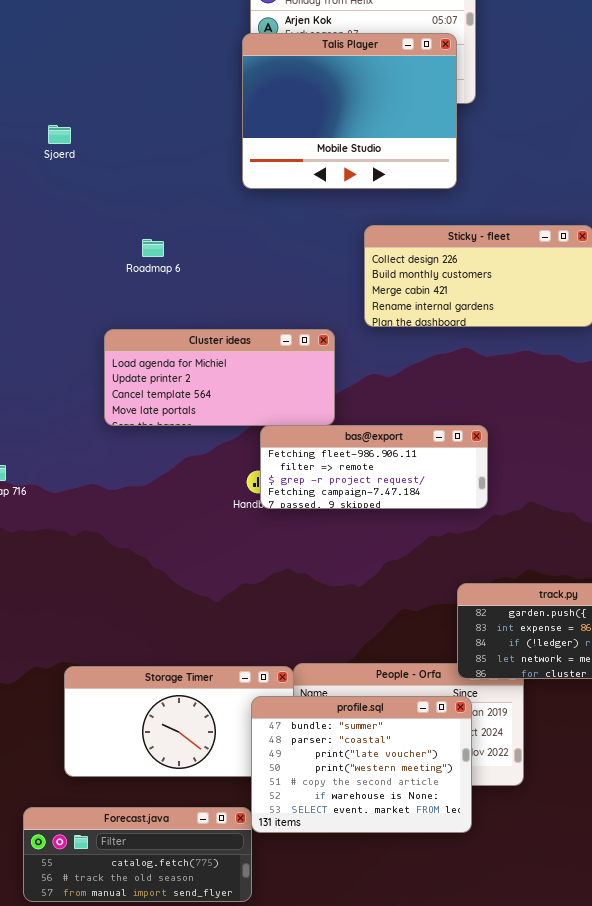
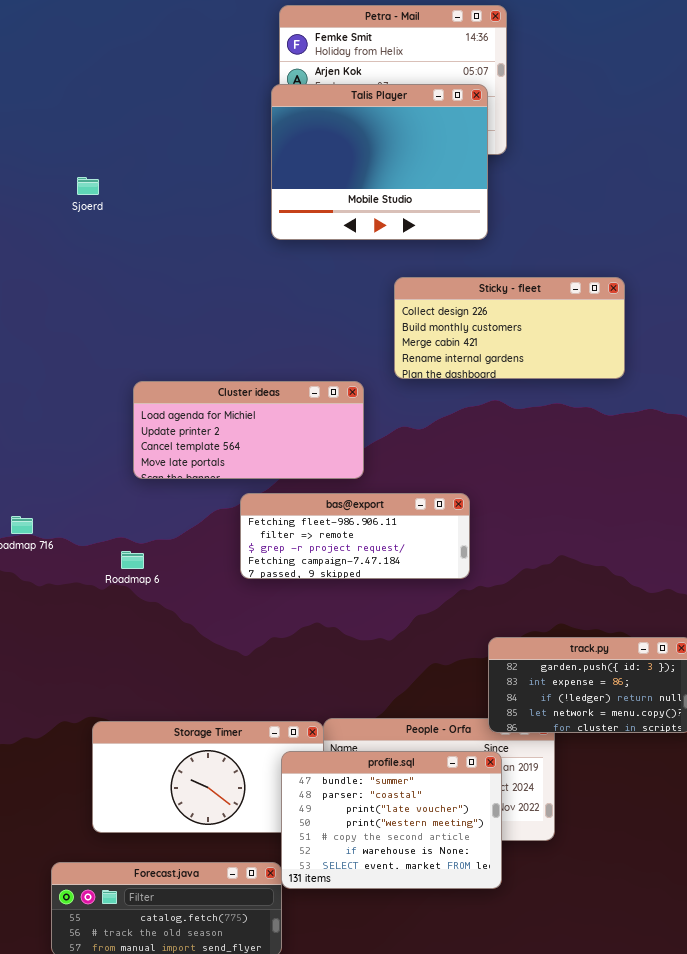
Roadmap 6: [142,239,164,257] -> [121,551,144,569], moved
bas@export: [260,425,488,509] -> [240,493,470,579], moved

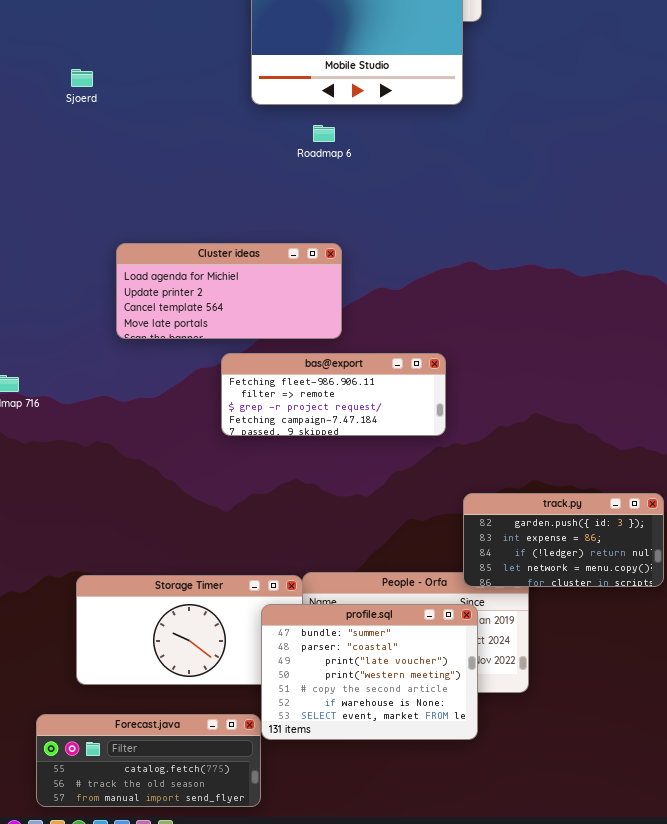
Sjoerd: [77,177,99,195] -> [71,69,93,87], moved
Sticky - fleet: [394,277,625,379] -> none, closed
Roadmap 6: [121,551,144,569] -> [313,125,335,142], moved

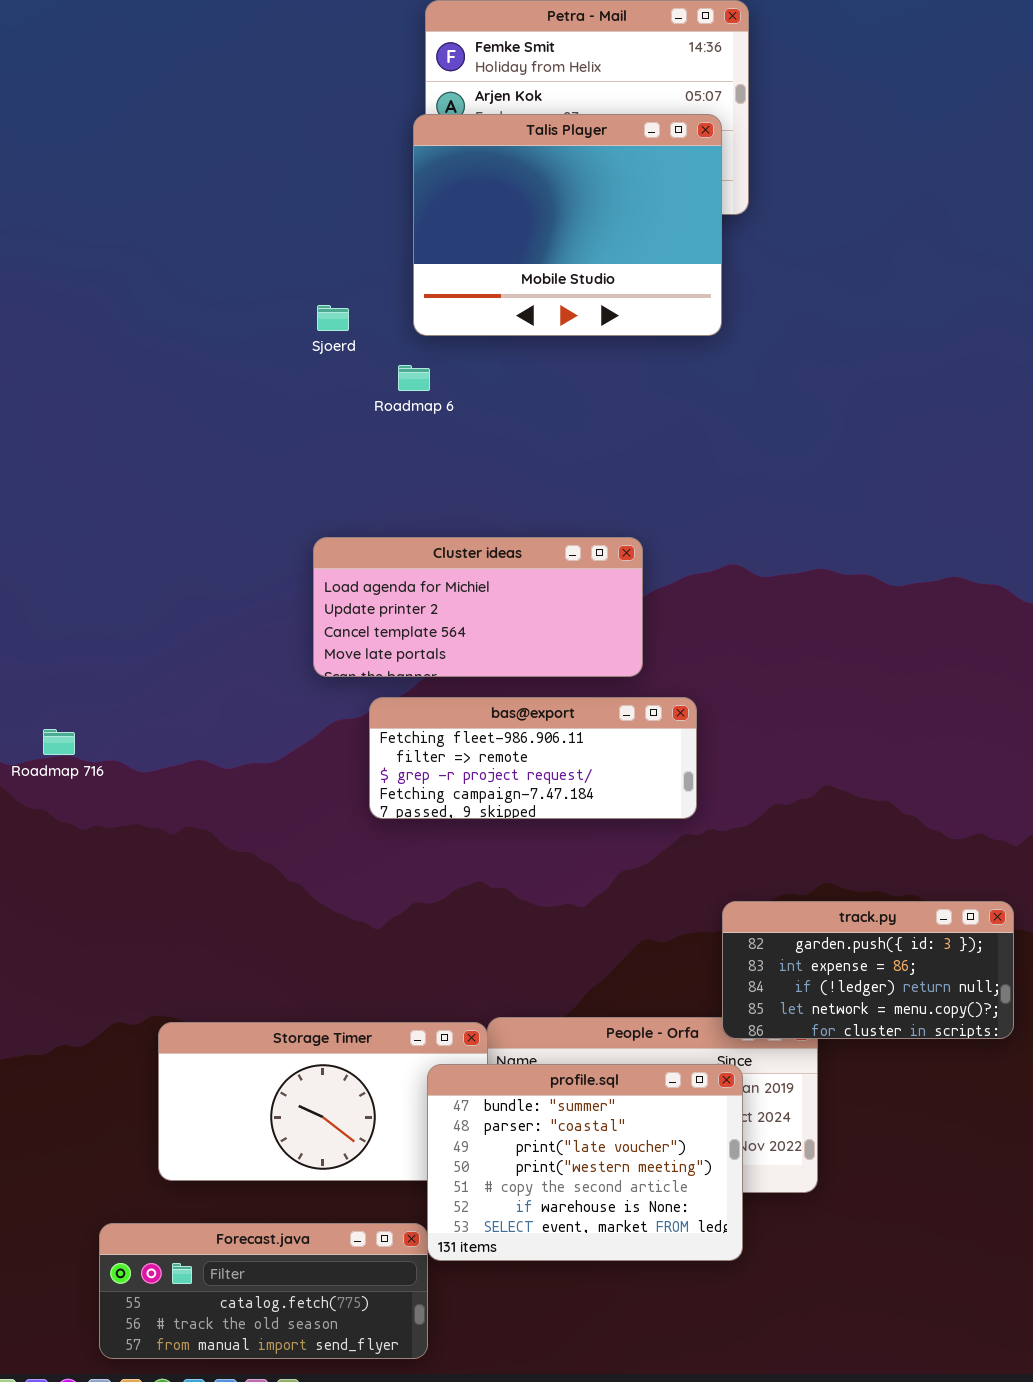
Sjoerd: [71,69,93,87] -> [317,305,349,331], moved
Roadmap 6: [313,125,335,142] -> [398,365,430,391], moved
Cluster ideas: [116,243,342,339] -> [313,537,643,677], moved

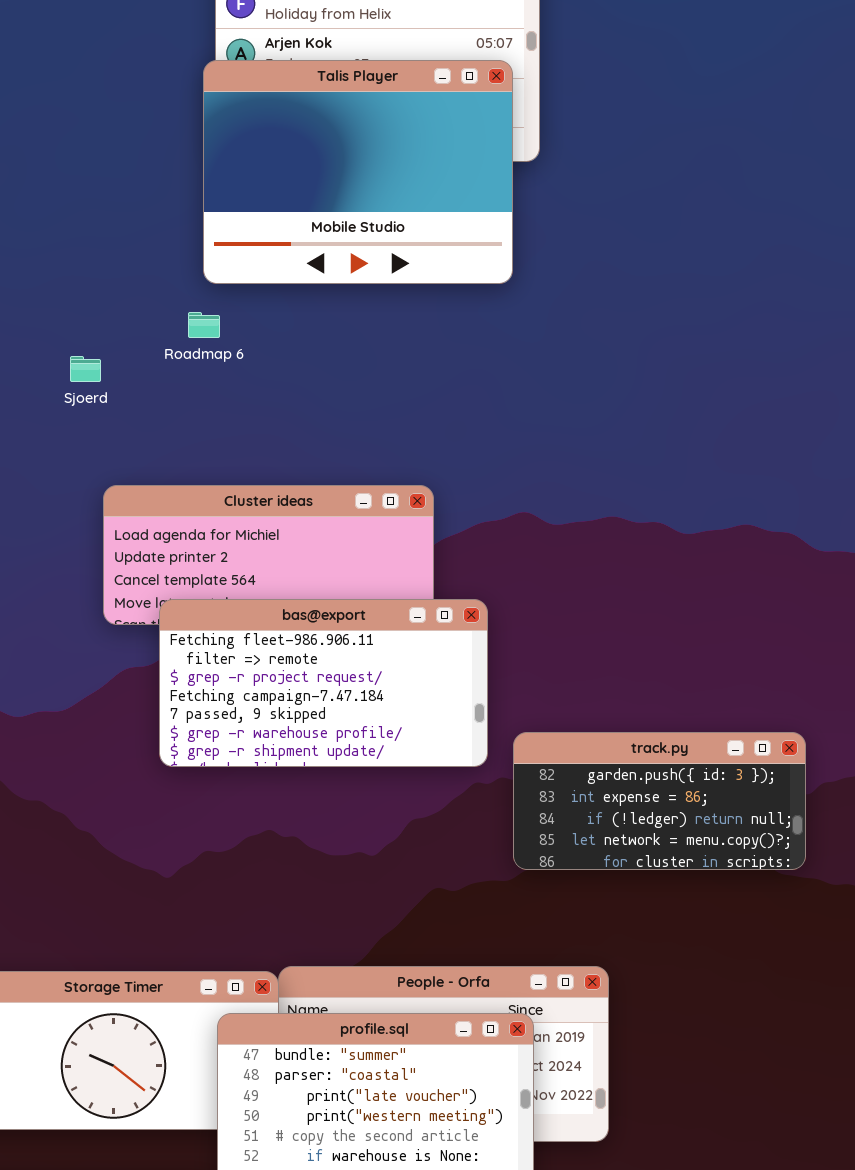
Sjoerd: [317,305,349,331] -> [70,356,101,382], moved
bas@export: [369,697,697,819] -> [159,599,488,767], resized
track.py: [722,901,1014,1039] -> [513,732,806,870], moved

